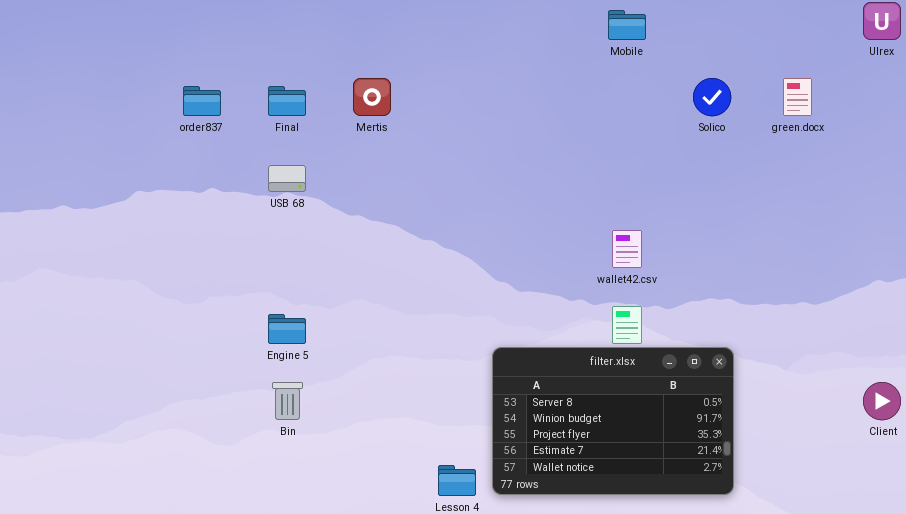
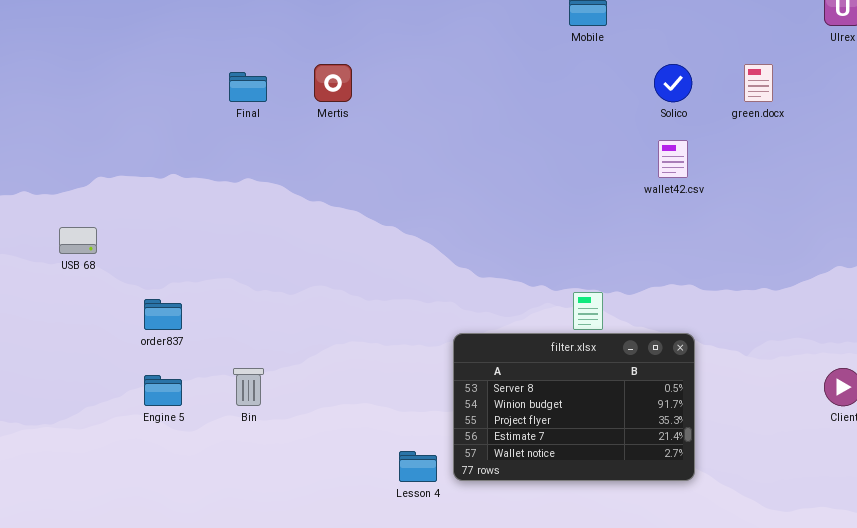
order837: [183,86,221,116] -> [144,299,182,330], moved
USB 68: [268,165,306,192] -> [59,227,97,254], moved
wallet42.csv: [612,230,642,268] -> [658,140,688,178], moved
Engine 5: [268,314,306,344] -> [144,375,182,406], moved

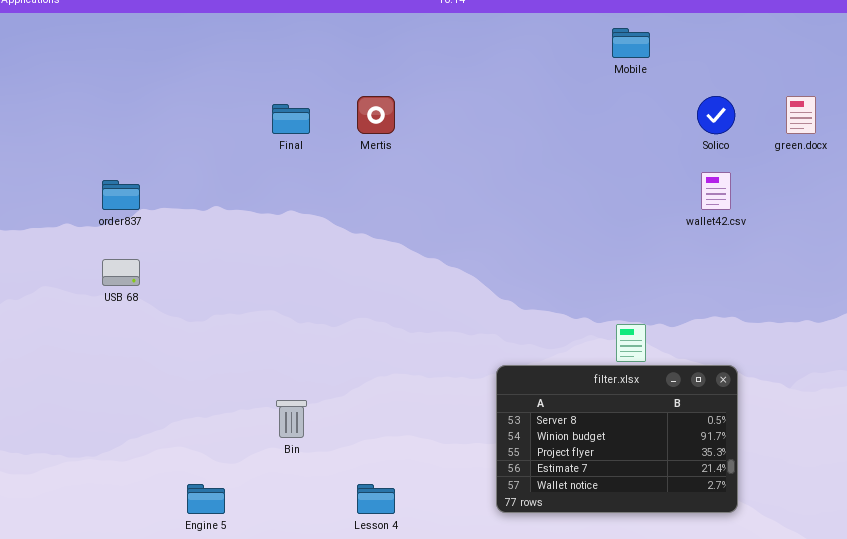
order837: [144,299,182,330] -> [102,180,140,210], moved
Engine 5: [144,375,182,406] -> [187,484,225,514], moved
Lesson 4: [399,451,437,482] -> [357,484,395,514], moved

